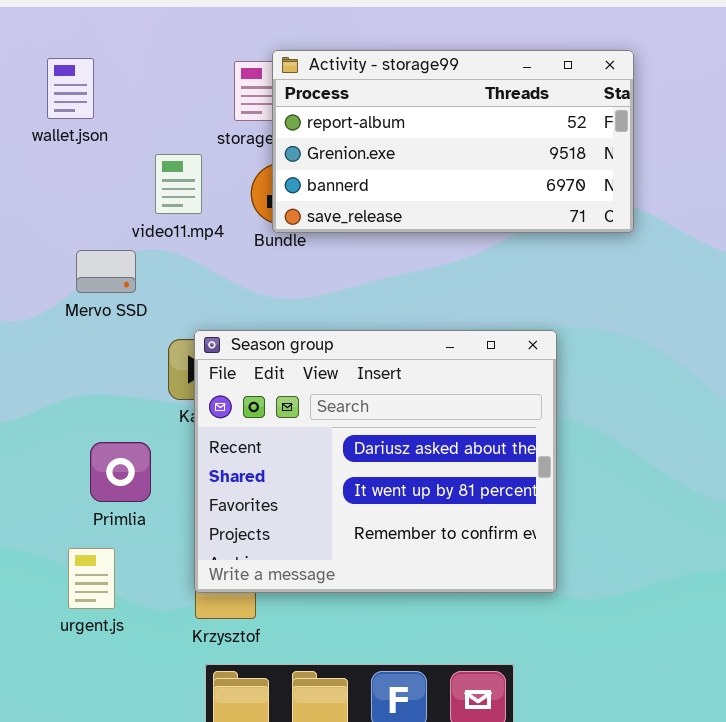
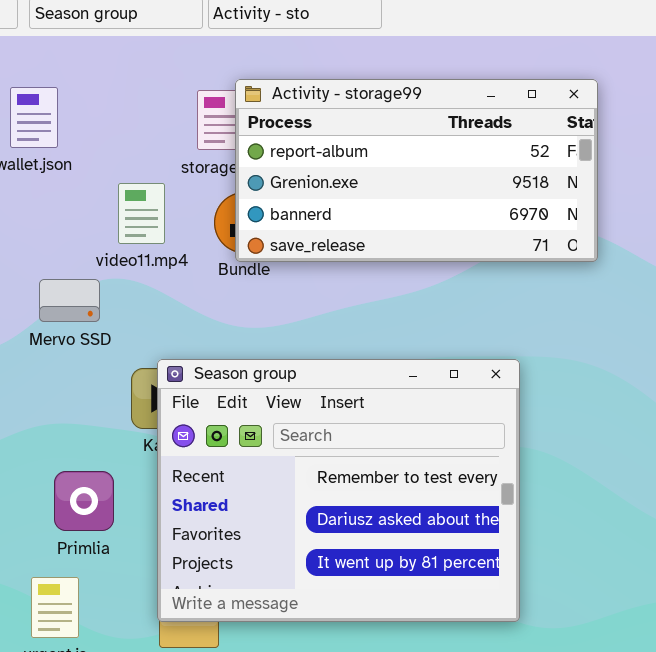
Season group: [194,330,557,593] -> [157,359,520,622], scrolled up 1 row

